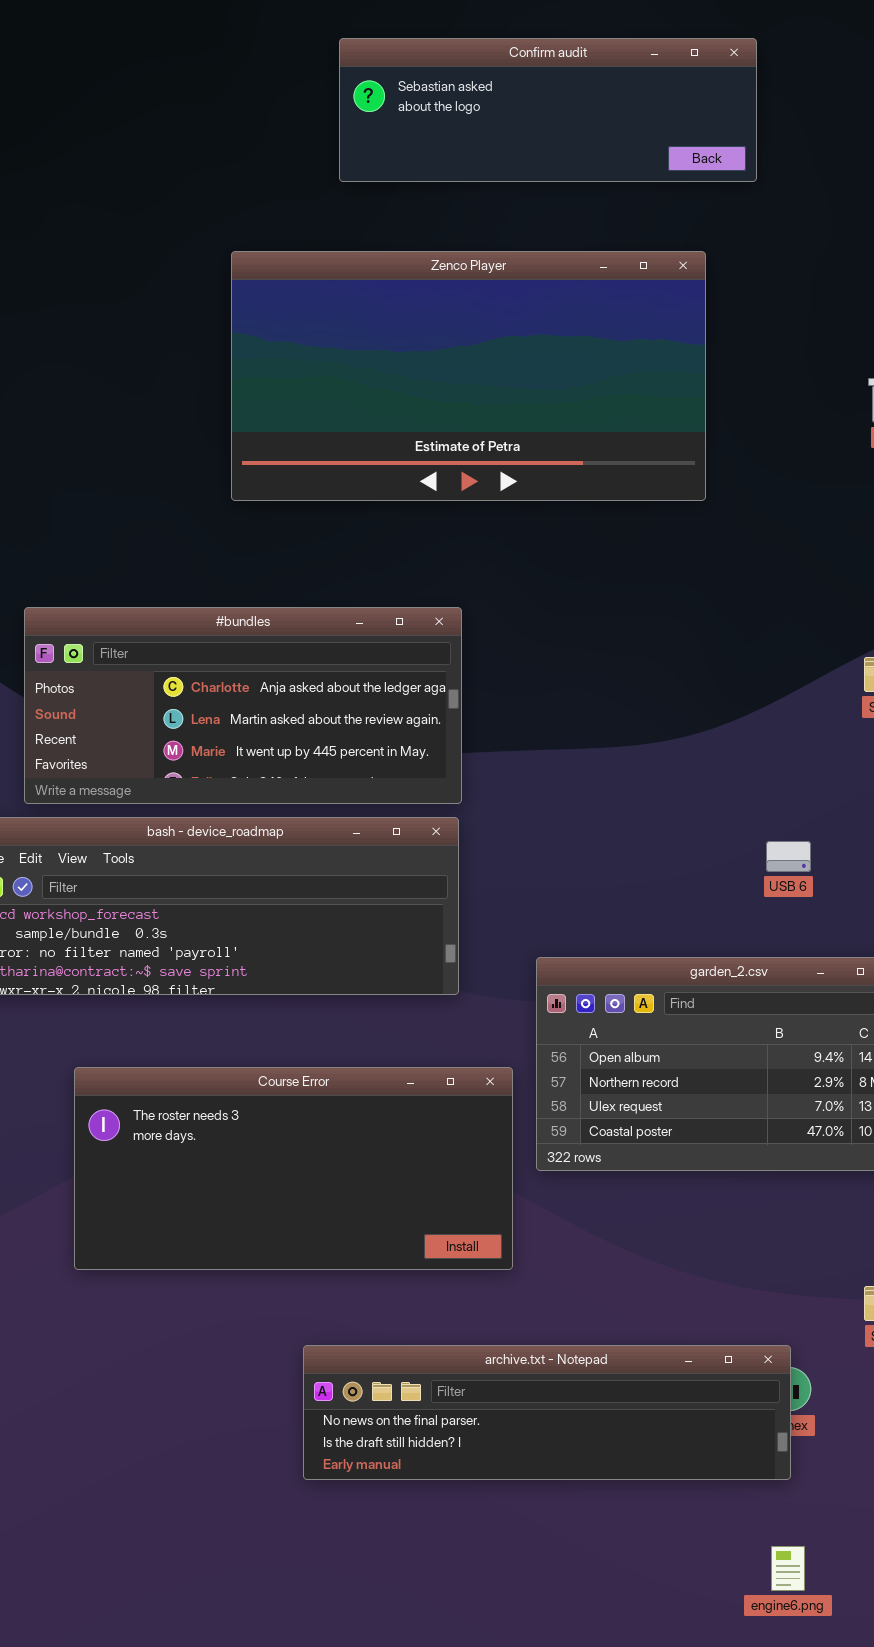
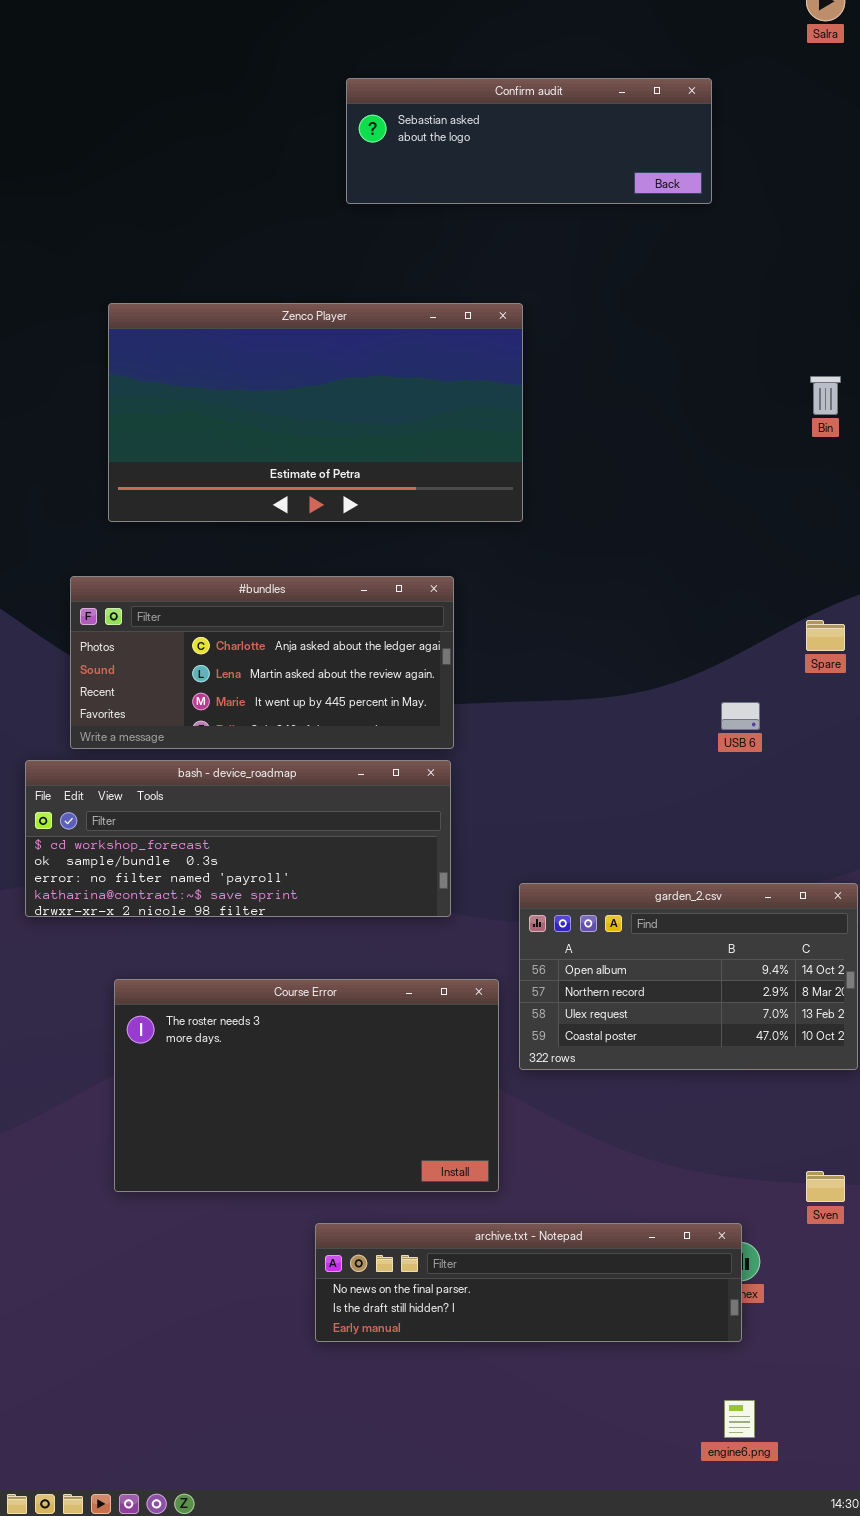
Zenco Player: [231,251,706,501] -> [108,303,523,522], moved
USB 6: [766,841,811,872] -> [721,702,760,730], moved
Course Error: [74,1067,513,1270] -> [114,979,499,1192], resized

